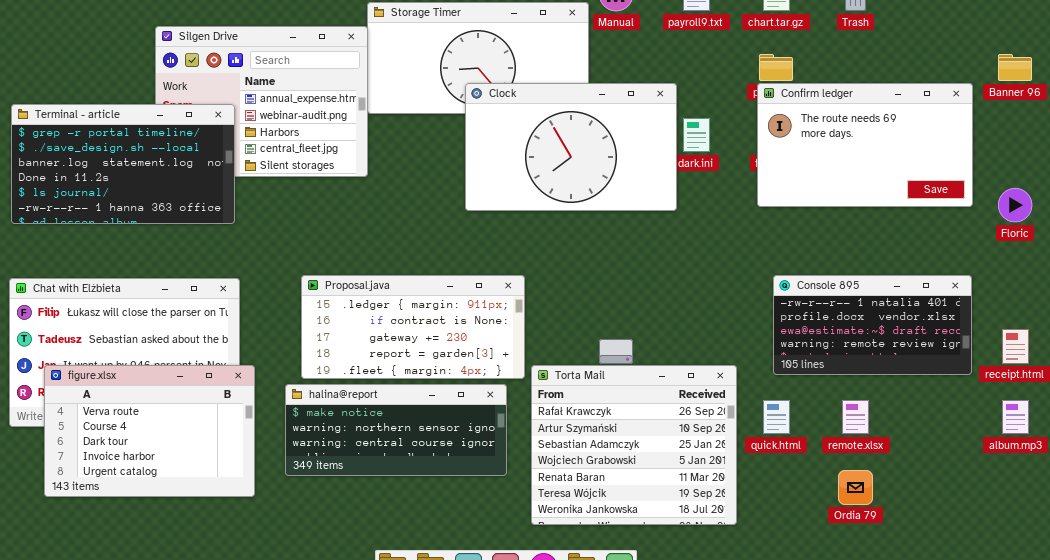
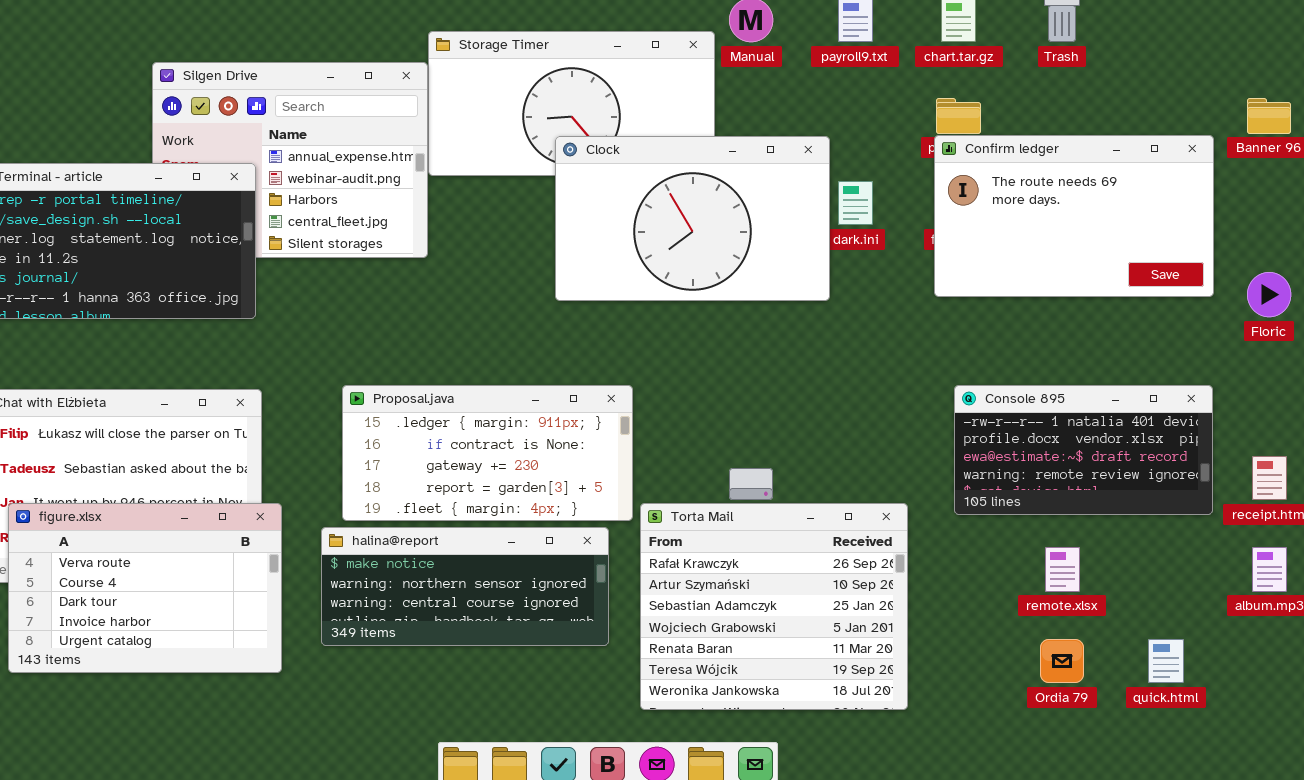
quick.html: [763,400,790,434] -> [1148,639,1184,683], moved

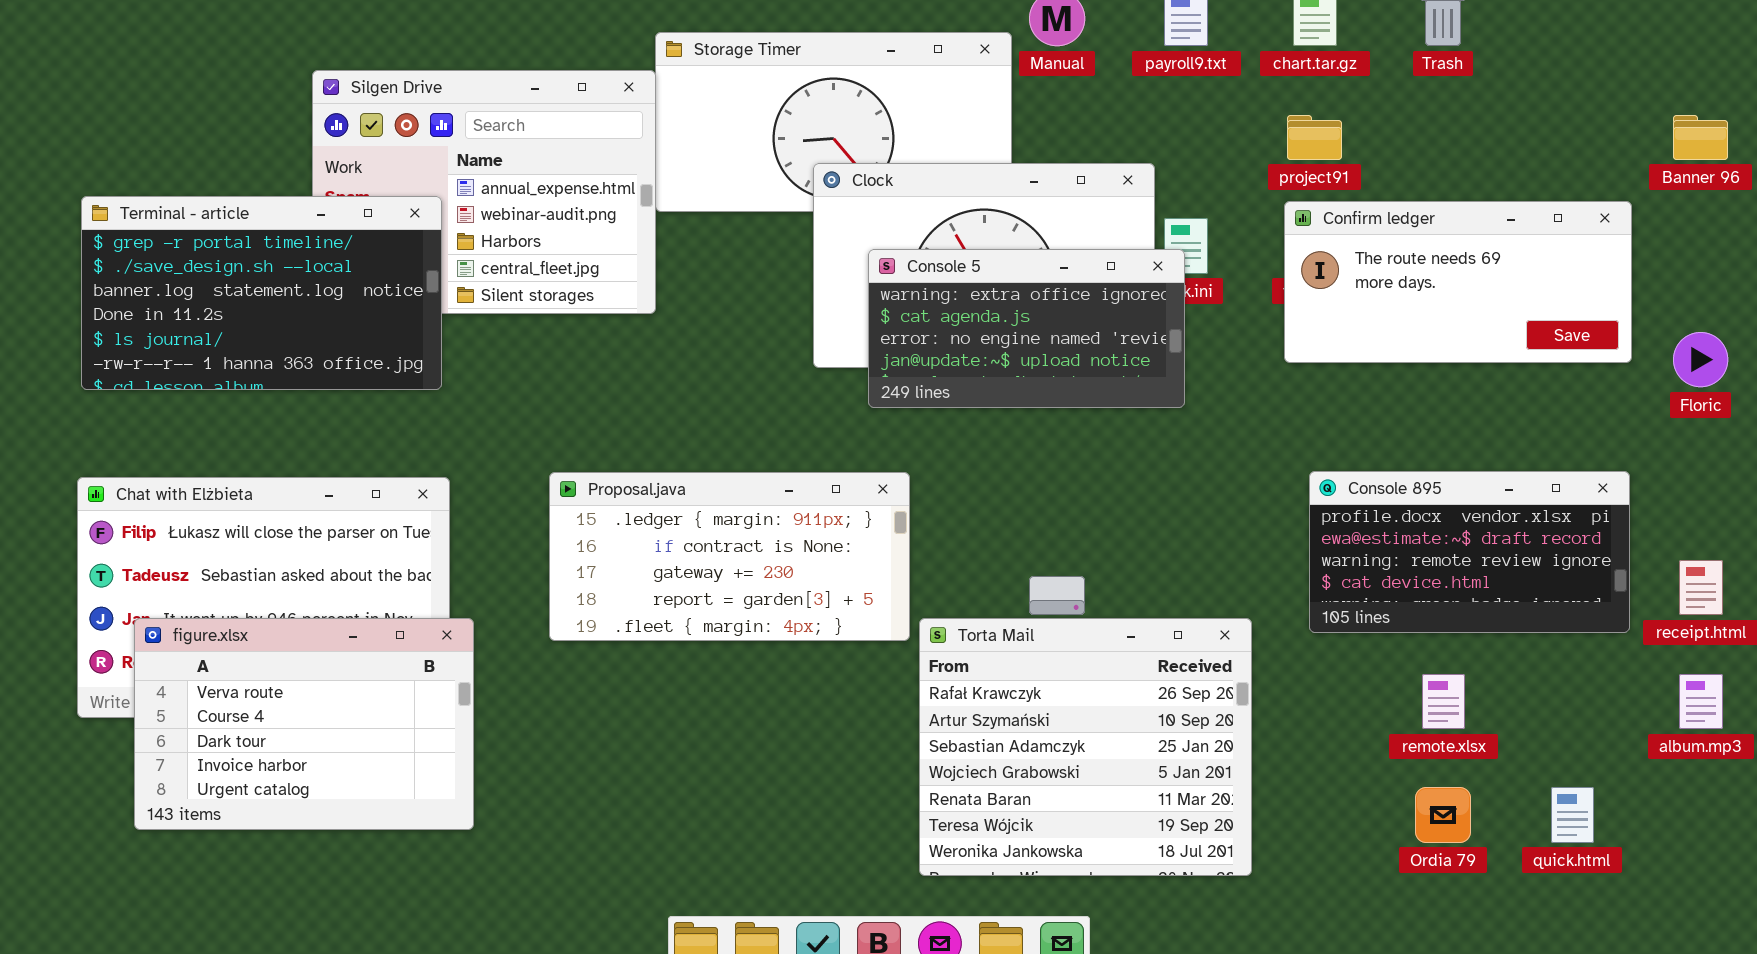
Confirm ledger: [934,135,1214,297] -> [1284,201,1632,363], resized
Console 5: none -> [868,249,1185,408], opened
Console 895: [954,385,1213,515] -> [1309,471,1630,633], scrolled down 1 row
halina@report: [321,527,609,646] -> none, closed

